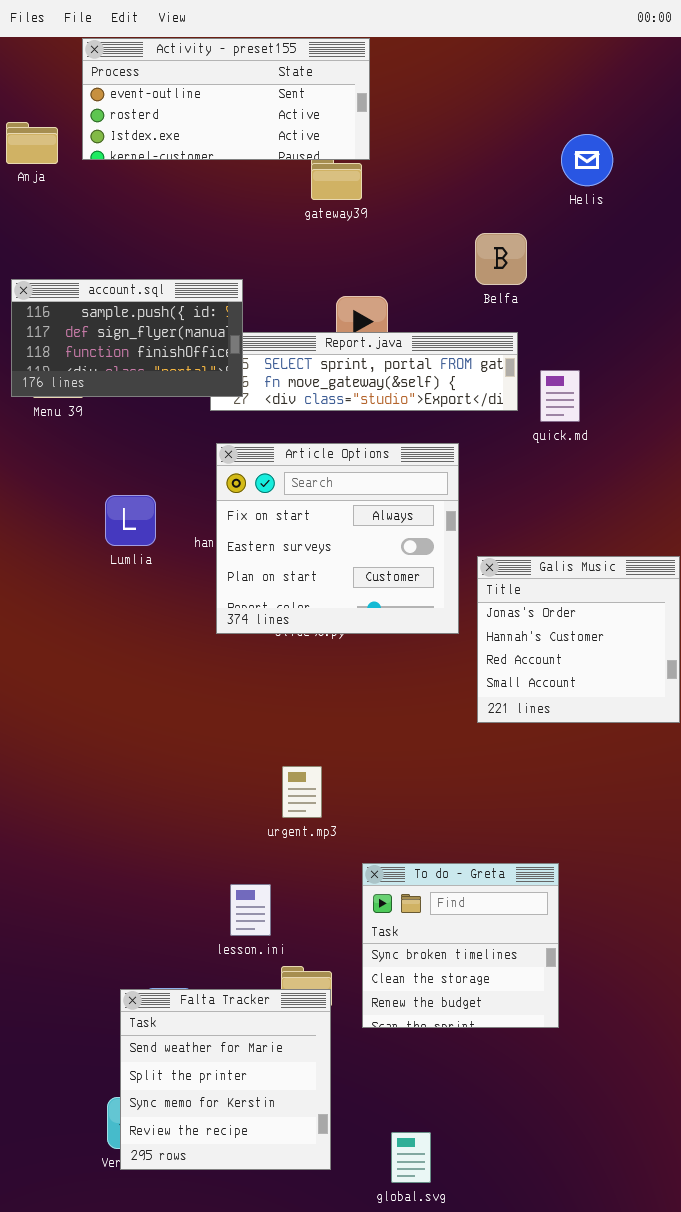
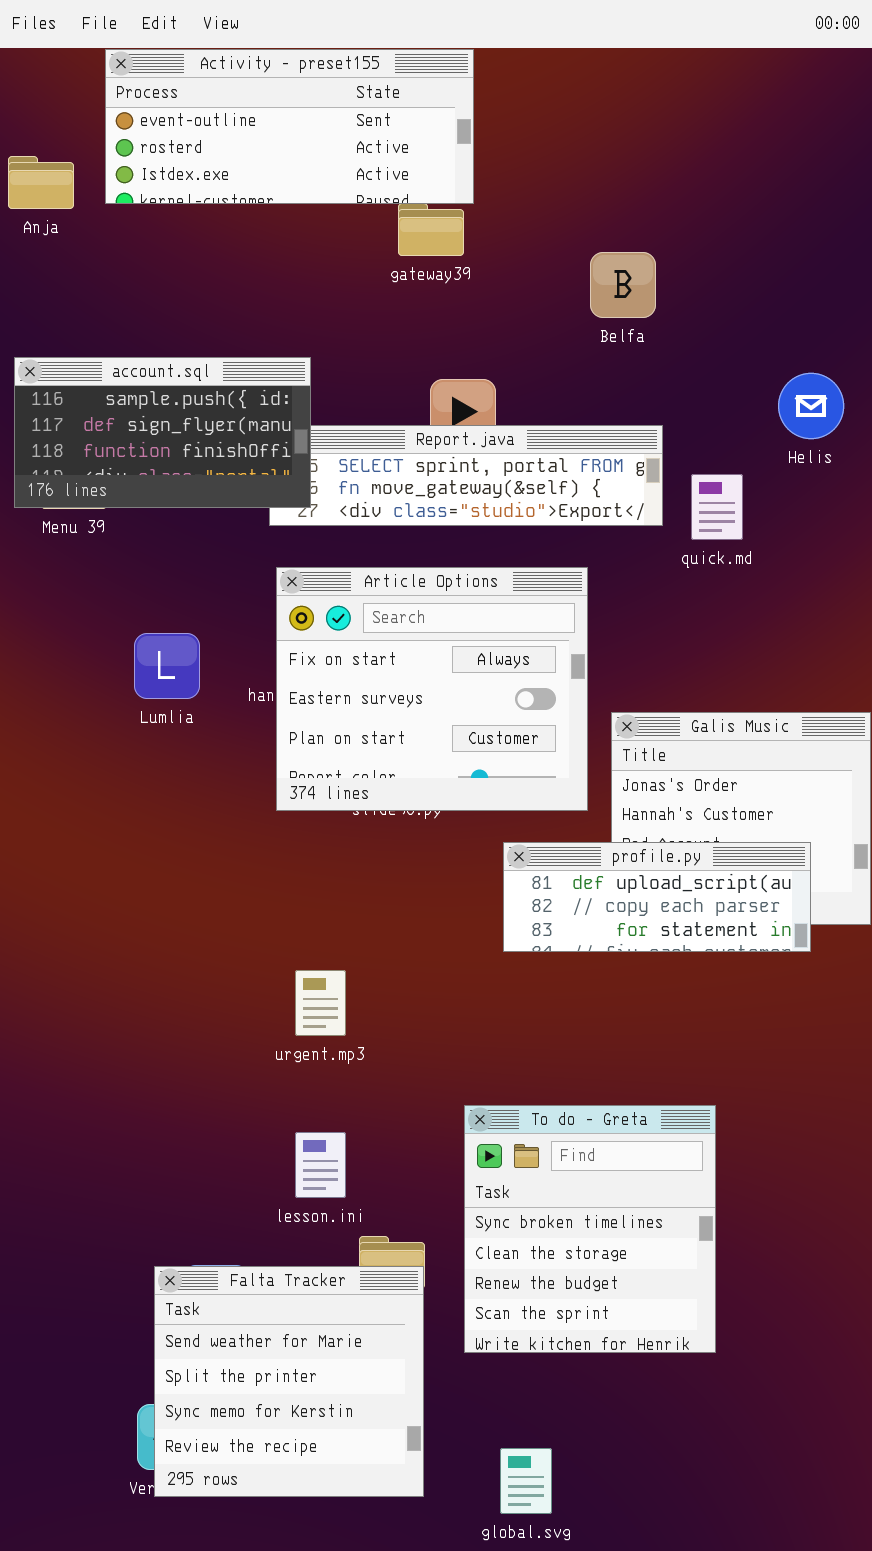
Helis: [561,134,613,186] -> [778,373,844,439], moved
Belfa: [475,233,527,285] -> [590,252,656,318], moved
profile.py: none -> [503,842,811,952], opened
urgent.mp3: [282,766,322,818] -> [295,970,346,1036], moved
To do - Greta: [362,863,559,1028] -> [464,1105,716,1353], resized

